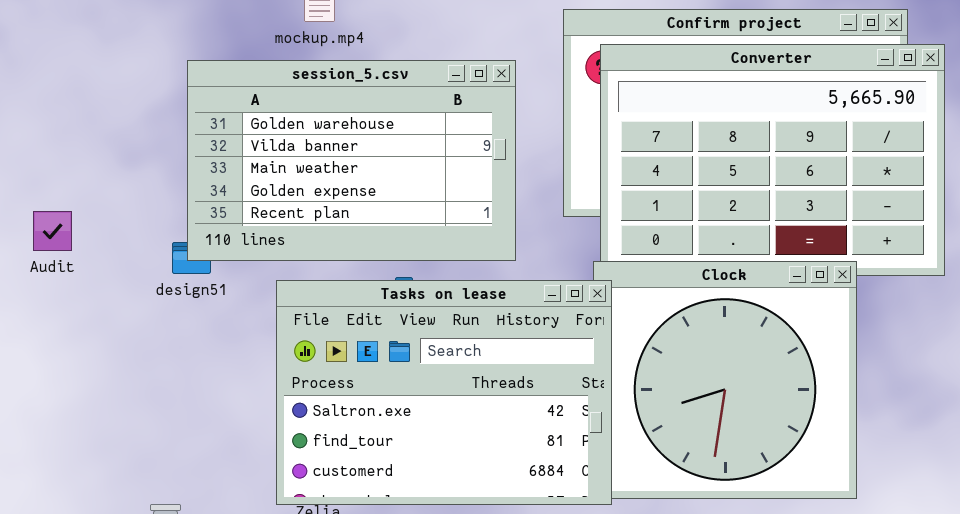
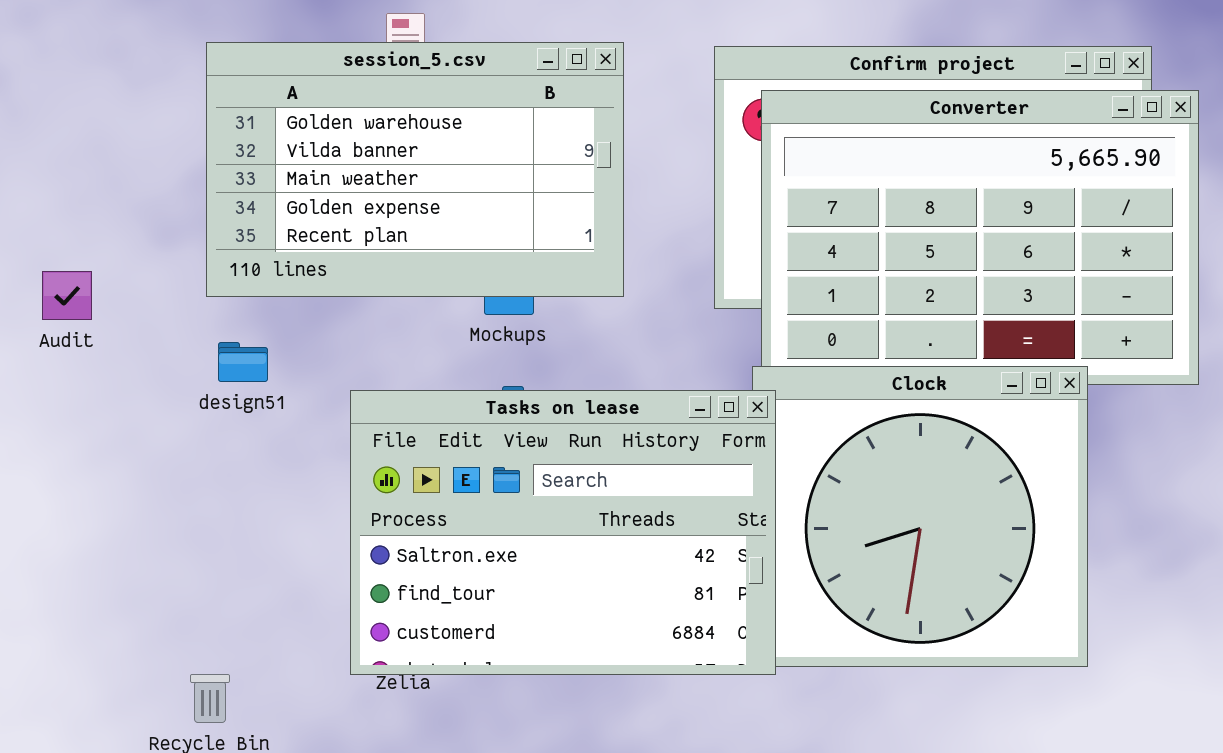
session_5.csv: [187,60,516,261] -> [206,42,624,297], moved
Audit: [33,211,72,251] -> [42,271,92,320], moved

